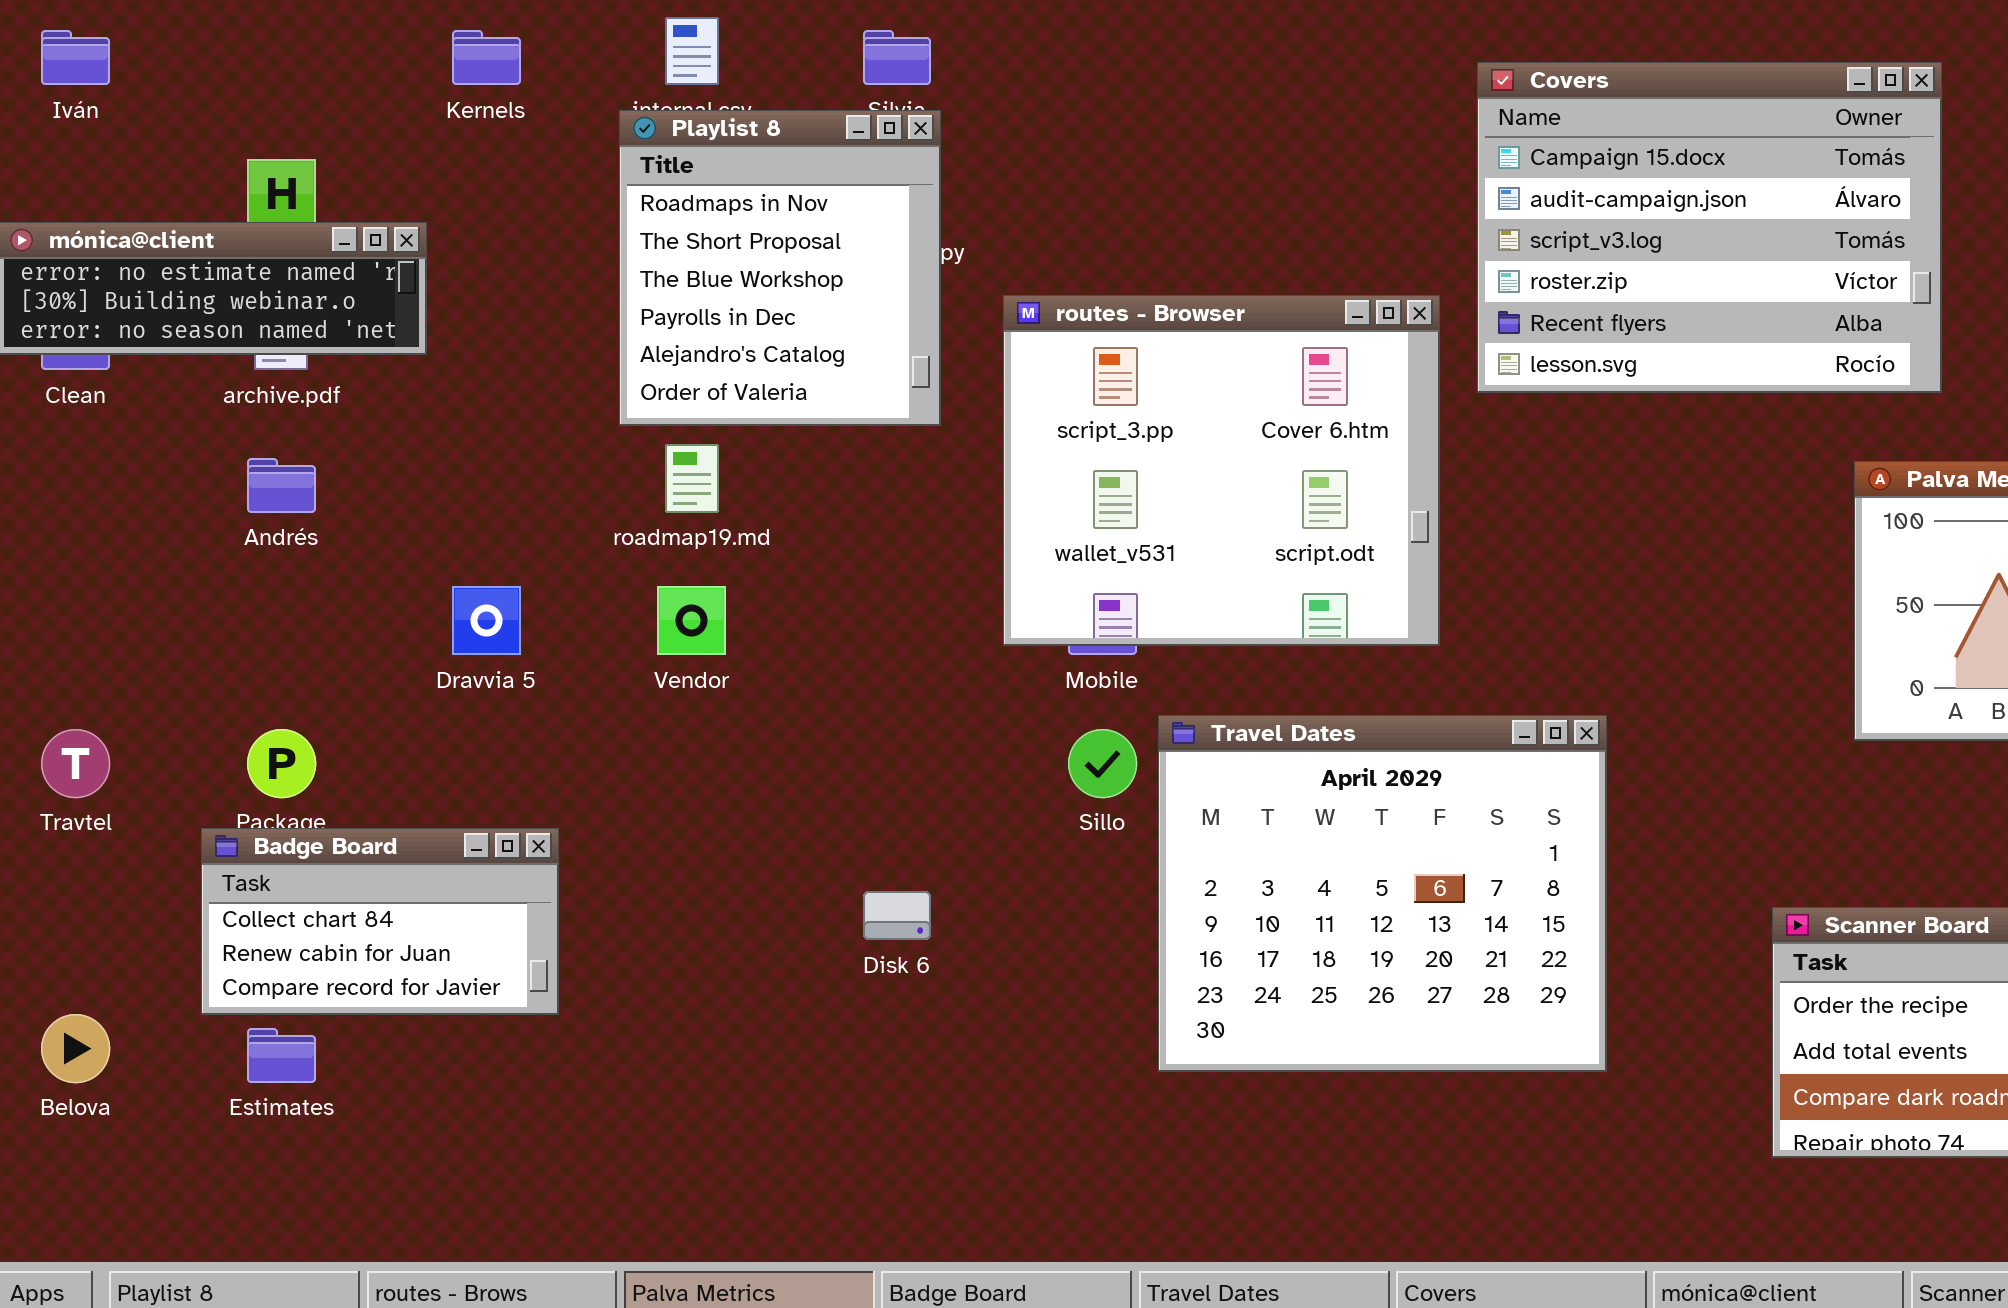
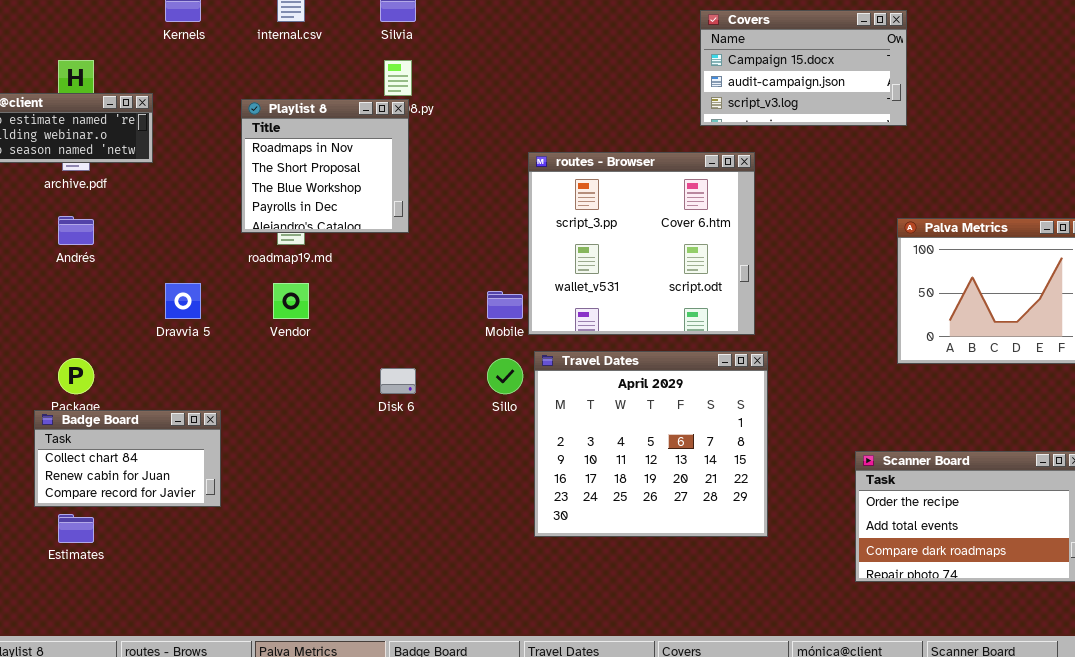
Covers: [1477,62,1942,393] -> [700,10,907,126], resized
Playlist 8: [619,110,941,426] -> [241,99,409,233], moved, resized
routes - Browser: [1003,295,1440,646] -> [528,152,755,335], moved
Disk 6: [863,891,931,940] -> [380,368,416,394], moved

